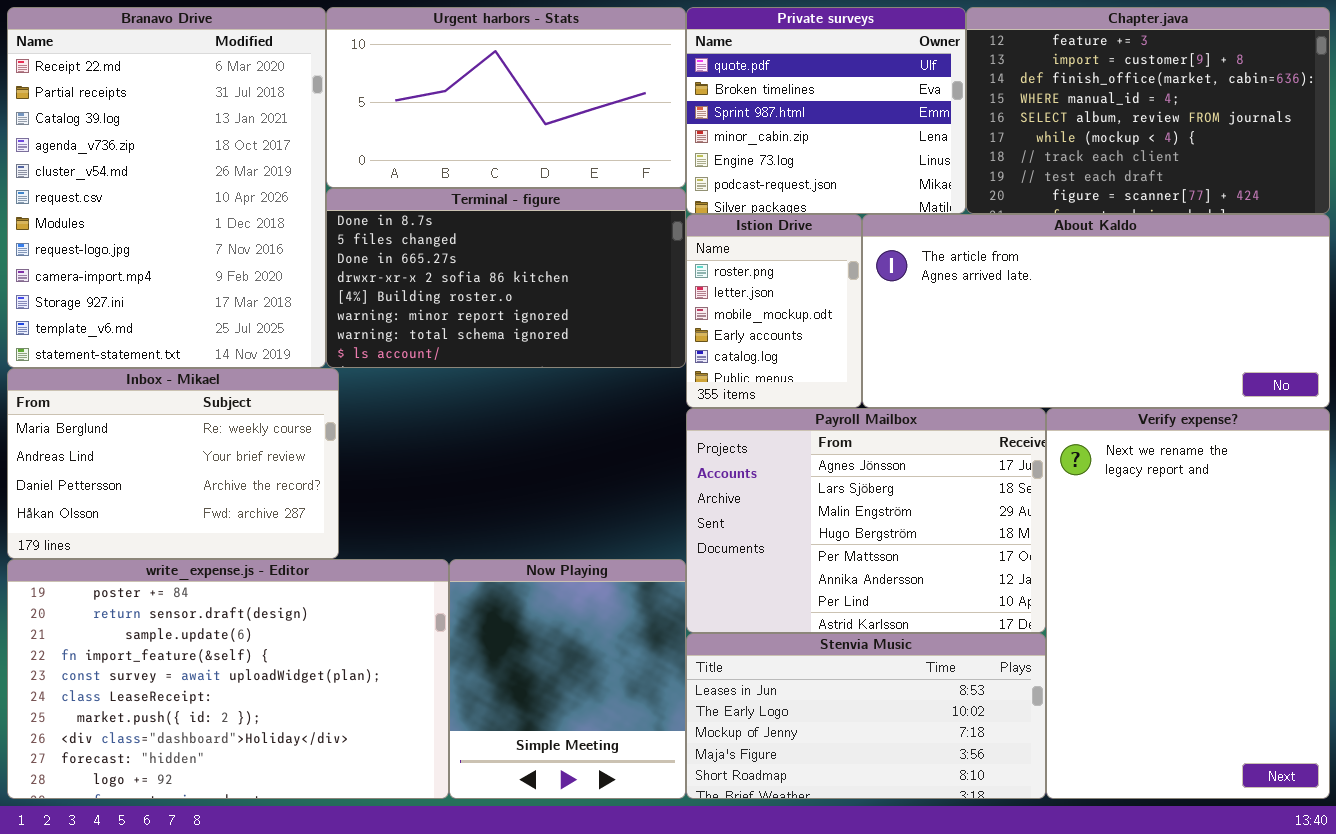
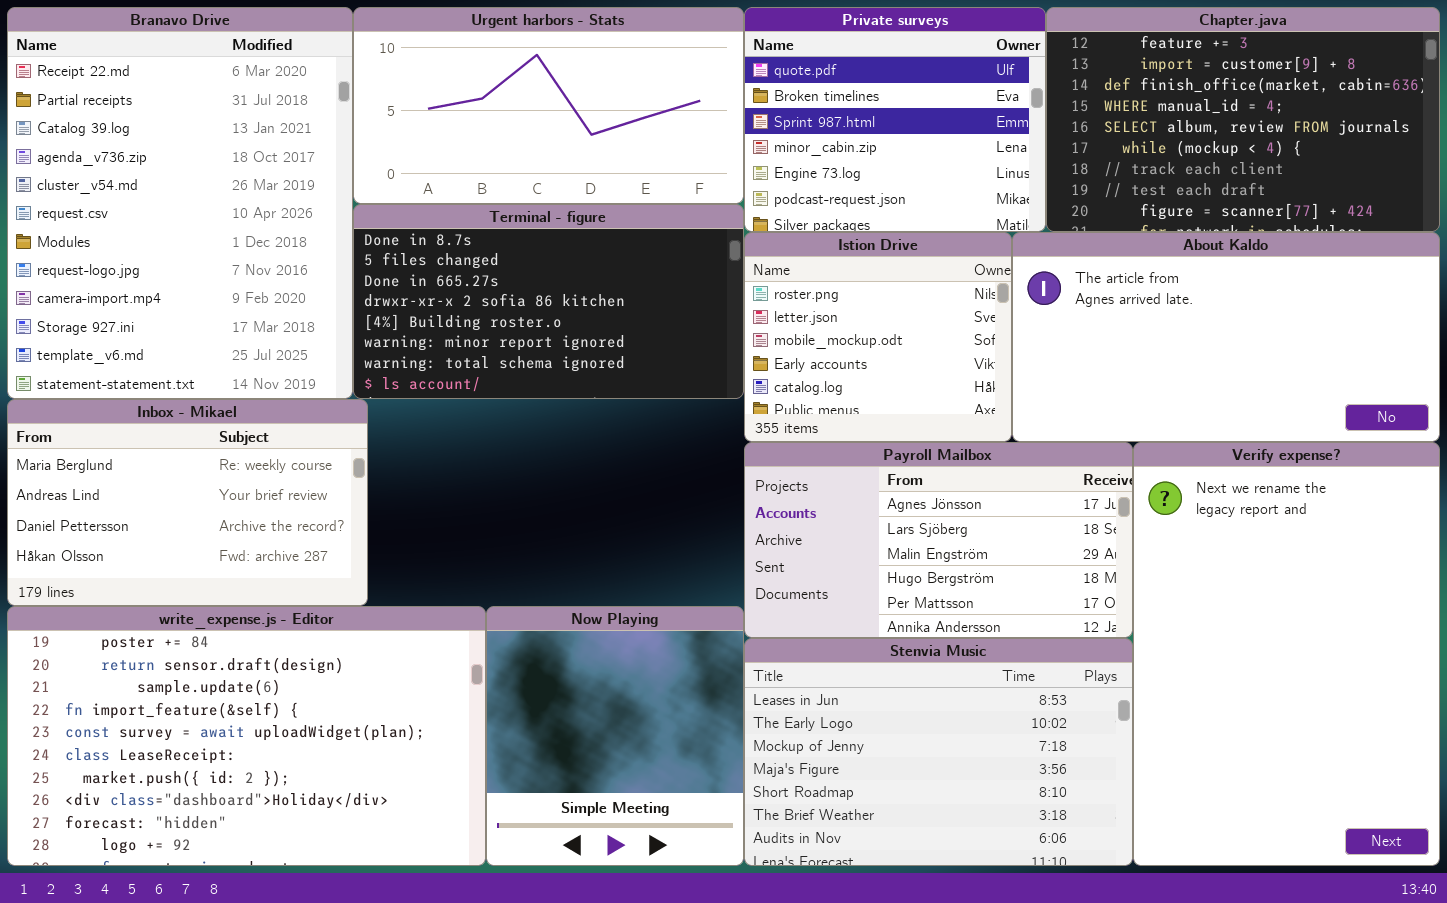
Istion Drive: [686,214,862,408] -> [744,232,1012,442], resized
About Kaldo: [862,214,1330,408] -> [1012,232,1440,442], resized
Payroll Mailbox: [686,408,1046,633] -> [744,442,1133,638], resized
Stenvia Music: [686,633,1046,799] -> [744,638,1133,866], resized

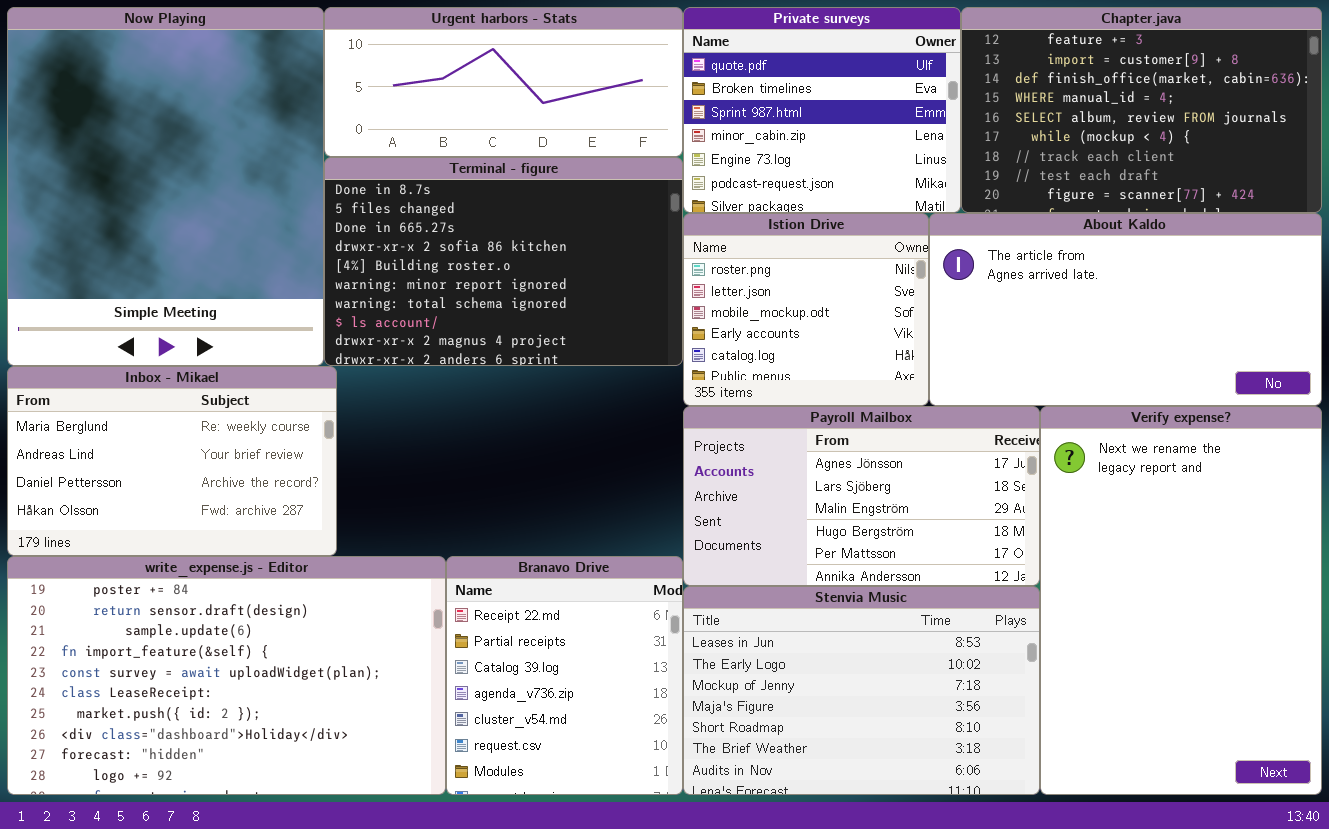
Branavo Drive: [7,7,353,399] -> [446,556,683,795], moved, resized
Urgent harbors - Stats: [353,7,744,204] -> [324,7,683,157], resized
Terminal - figure: [353,204,744,399] -> [324,157,683,366], resized
Now Playing: [486,606,744,866] -> [7,7,324,366], moved, resized

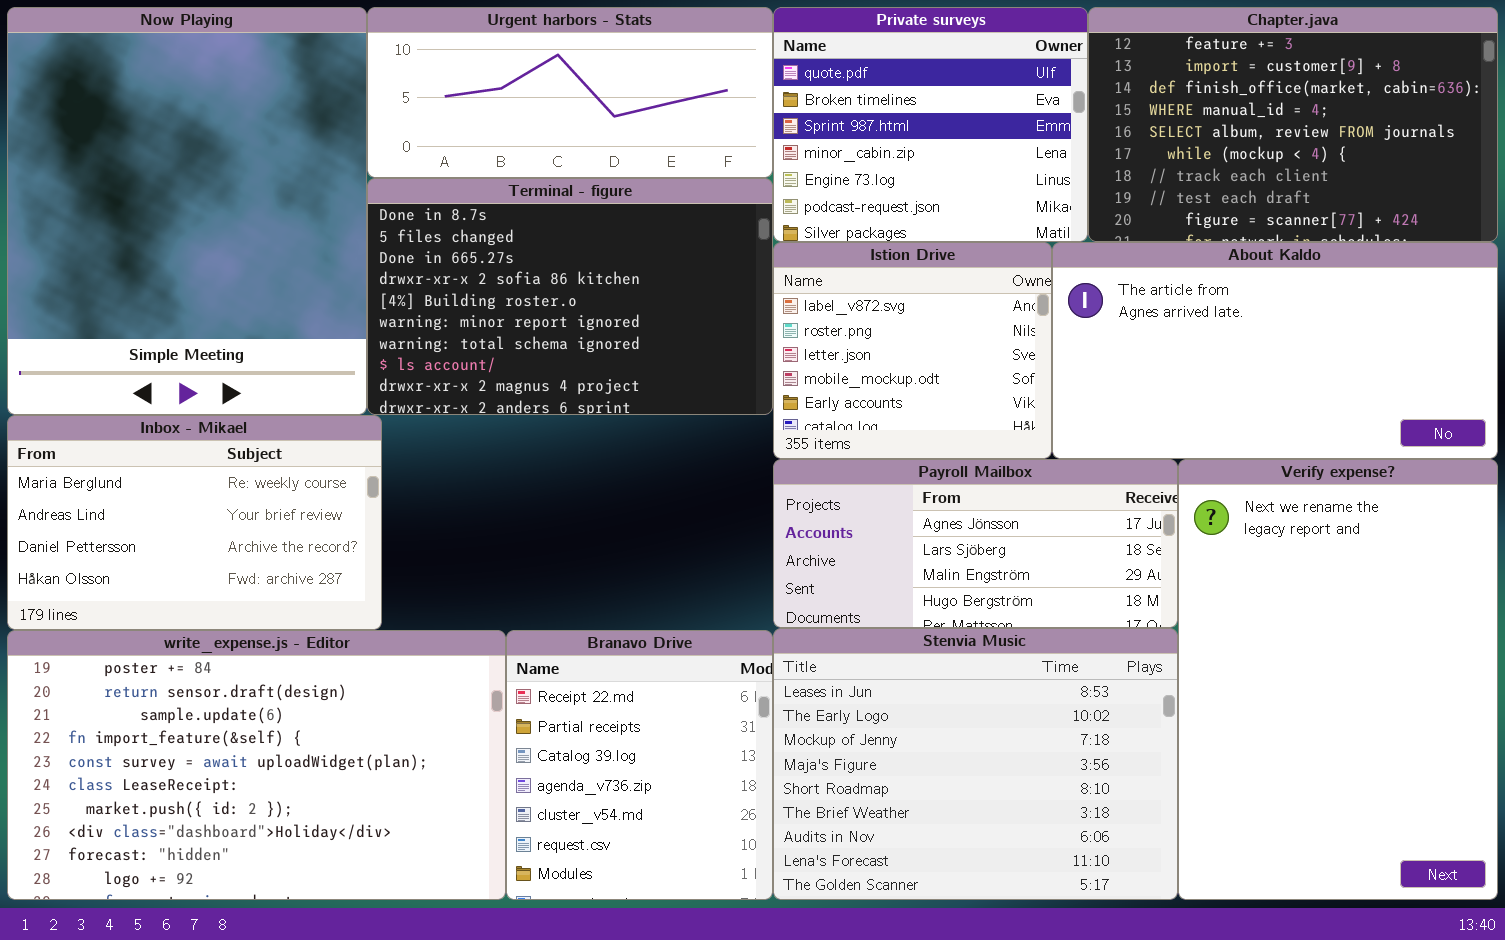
Istion Drive: [683,213,929,406] -> [773,242,1052,459], scrolled up 1 row
Payroll Mailbox: [683,406,1040,586] -> [773,459,1178,628], resized
Stenvia Music: [683,586,1040,795] -> [773,628,1178,900], resized

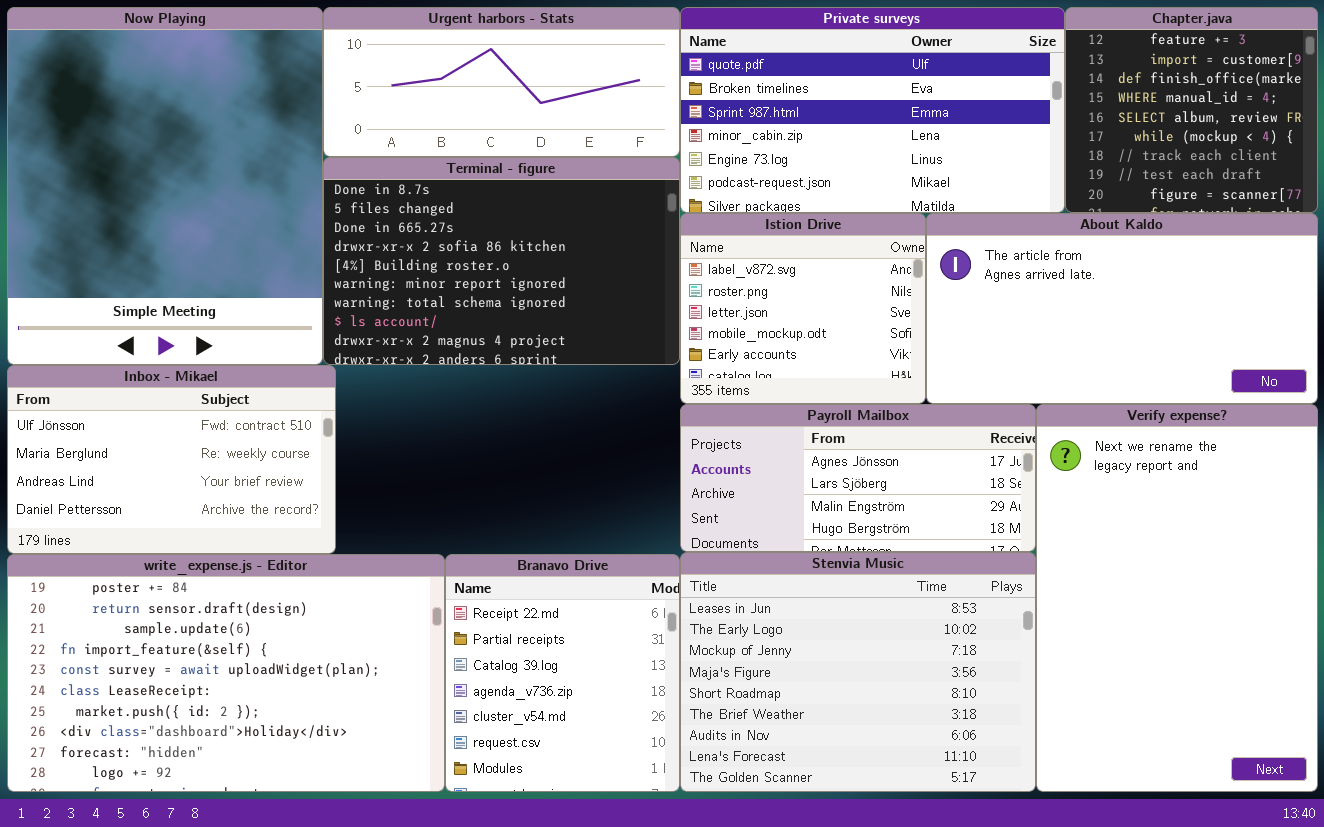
Private surveys: [773,7,1088,242] -> [680,7,1065,213], resized
Chapter.java: [1088,7,1498,242] -> [1065,7,1318,213], resized
Inbox - Mikael: [7,415,382,630] -> [7,365,336,554], scrolled up 1 row

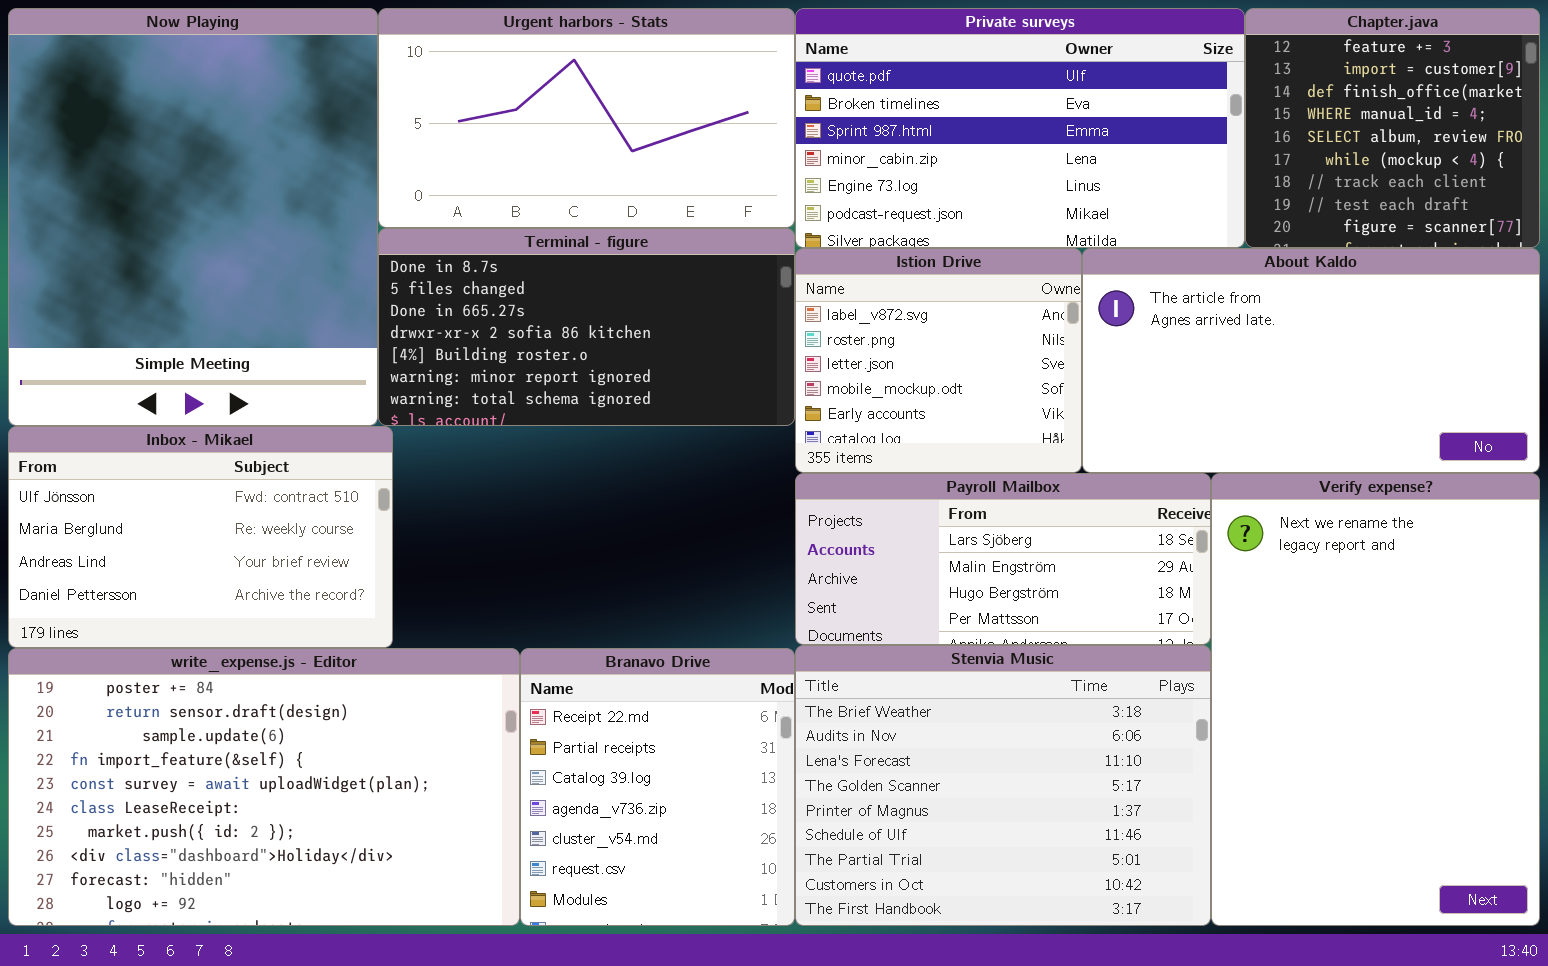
Urgent harbors - Stats: [323,7,680,157] -> [378,8,795,228], resized
Terminal - figure: [323,157,680,365] -> [378,228,795,426], resized
Payroll Mailbox: [680,404,1036,552] -> [795,473,1211,645], scrolled down 1 row
Stenvia Music: [680,552,1036,792] -> [795,645,1211,926], scrolled down 5 rows

